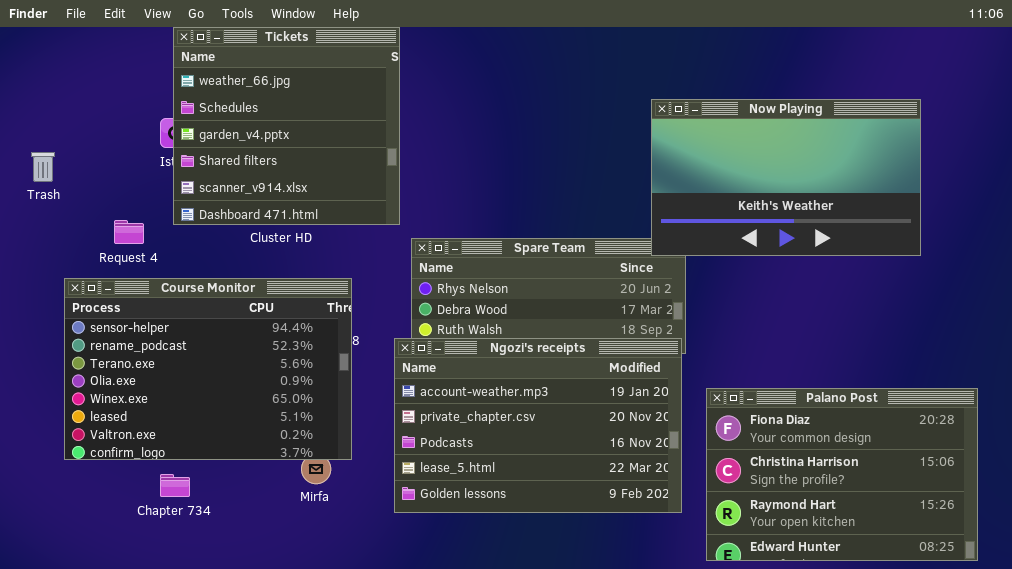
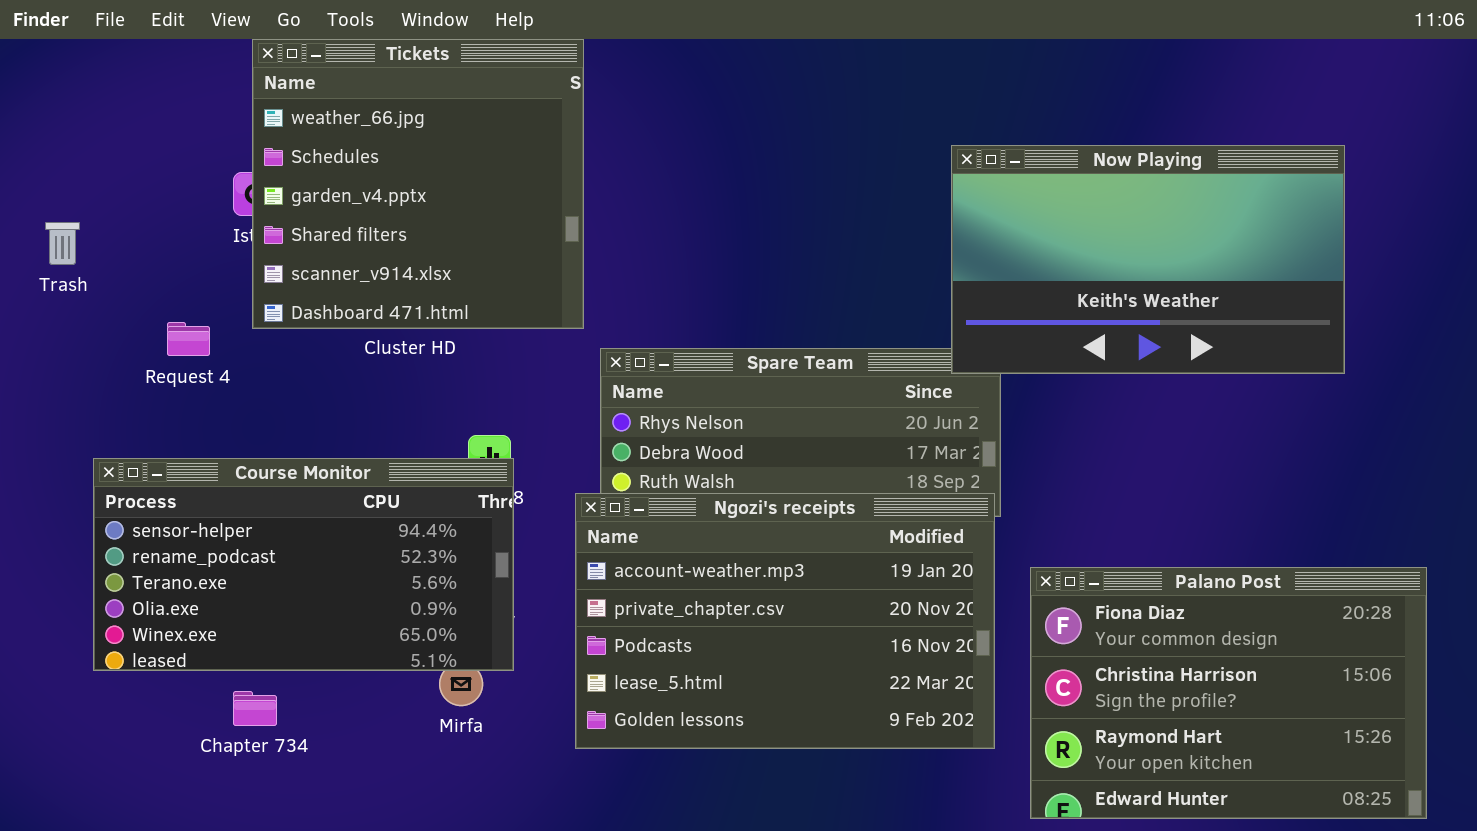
Course Monitor: [64,278,352,460] -> [93,458,514,671], resized

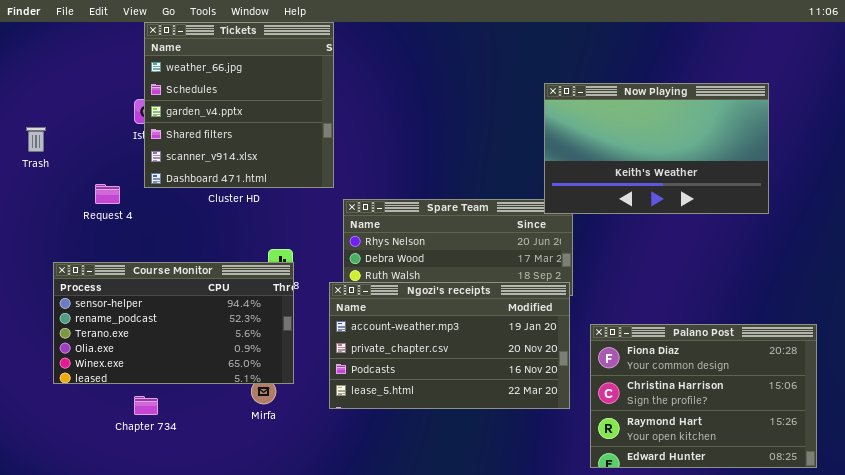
Ngozi's receipts: [575,493,995,749] -> [329,282,570,409], resized

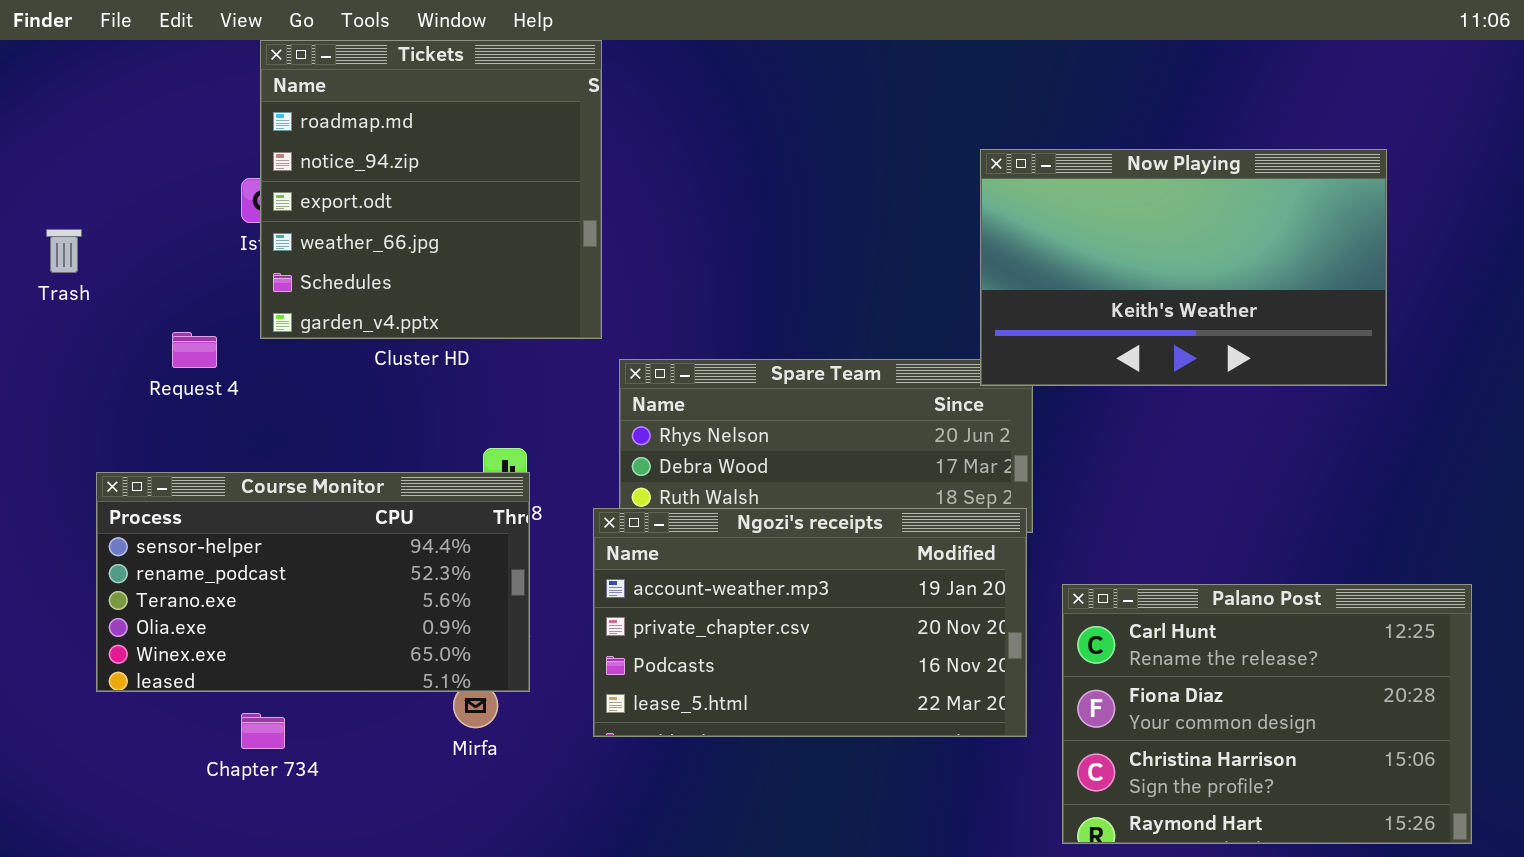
Tickets: [144,22,334,188] -> [260,40,602,339], scrolled up 3 rows
Palano Post: [590,324,817,468] -> [1062,584,1472,844], scrolled up 1 row

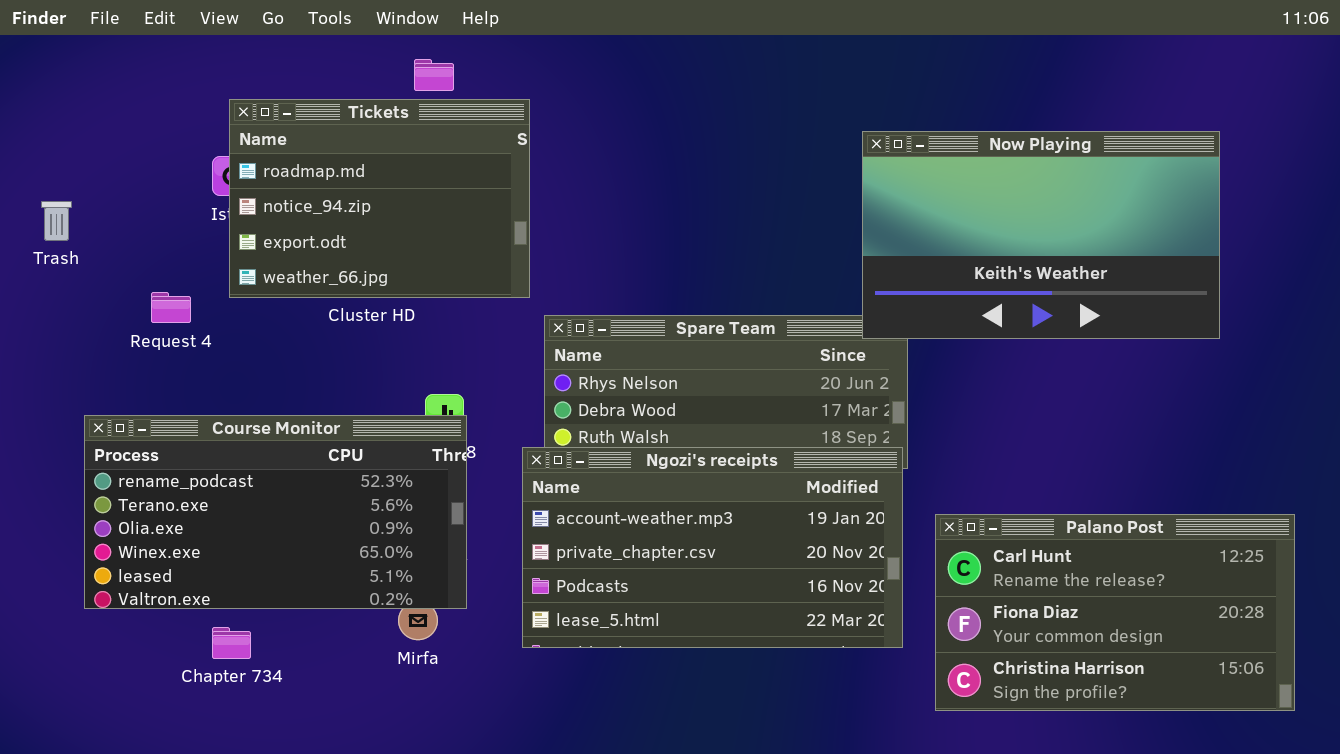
Tickets: [260,40,602,339] -> [229,99,530,298], resized
Course Monitor: [96,472,530,692] -> [84,415,467,609], scrolled down 1 row
Palano Post: [1062,584,1472,844] -> [935,514,1295,711], resized

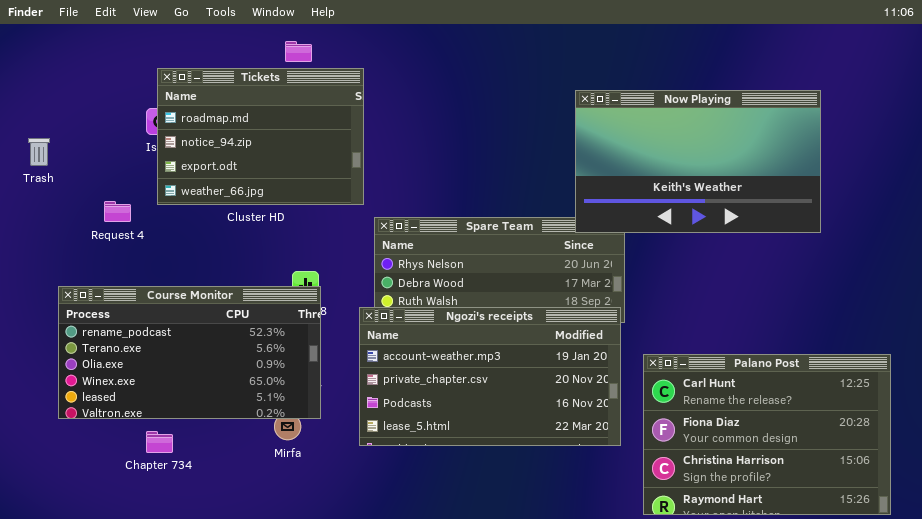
Now Playing: [862,131,1220,339] -> [575,90,821,233], moved
Palano Post: [935,514,1295,711] -> [643,354,891,515], resized

